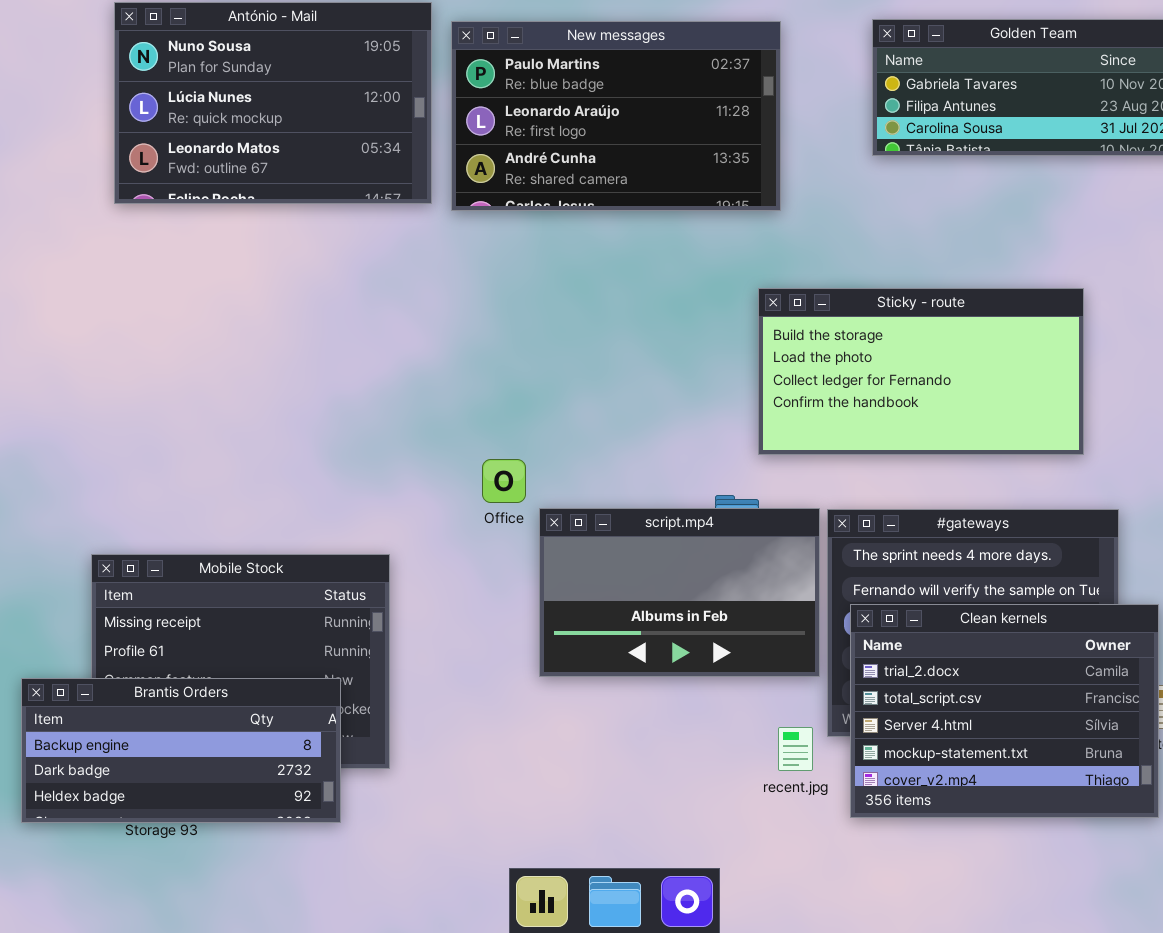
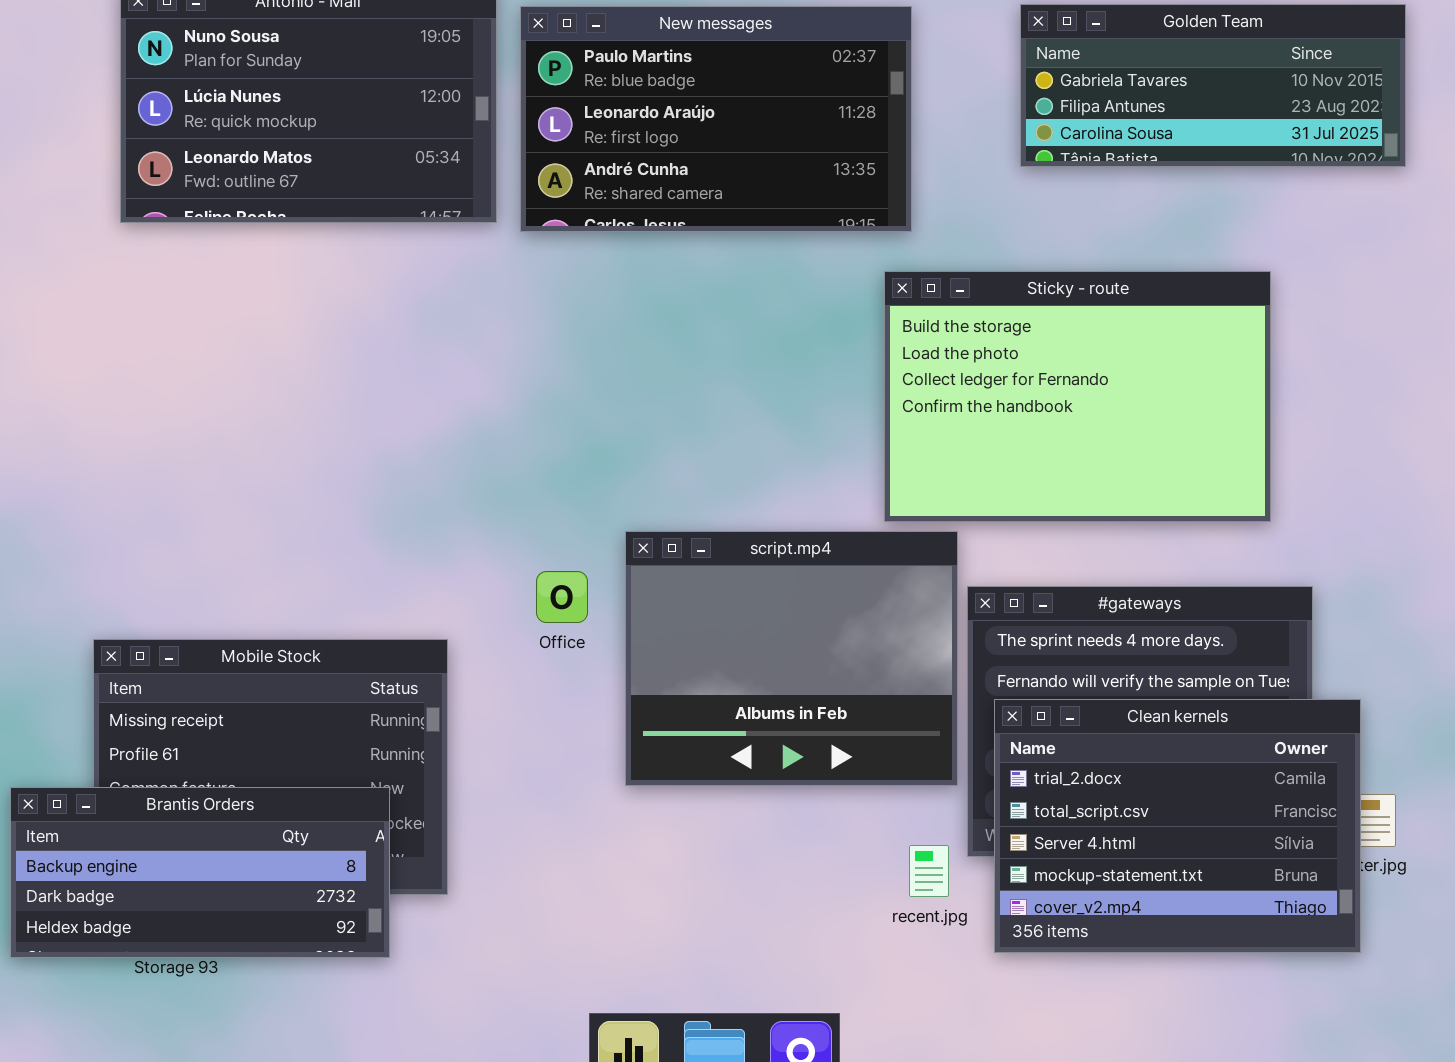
Sticky - route: [758,288,1084,455] -> [884,271,1271,522], resized
Office: [482,459,526,503] -> [536,571,588,623], moved
script.mp4: [539,508,820,677] -> [625,531,958,786], resized

